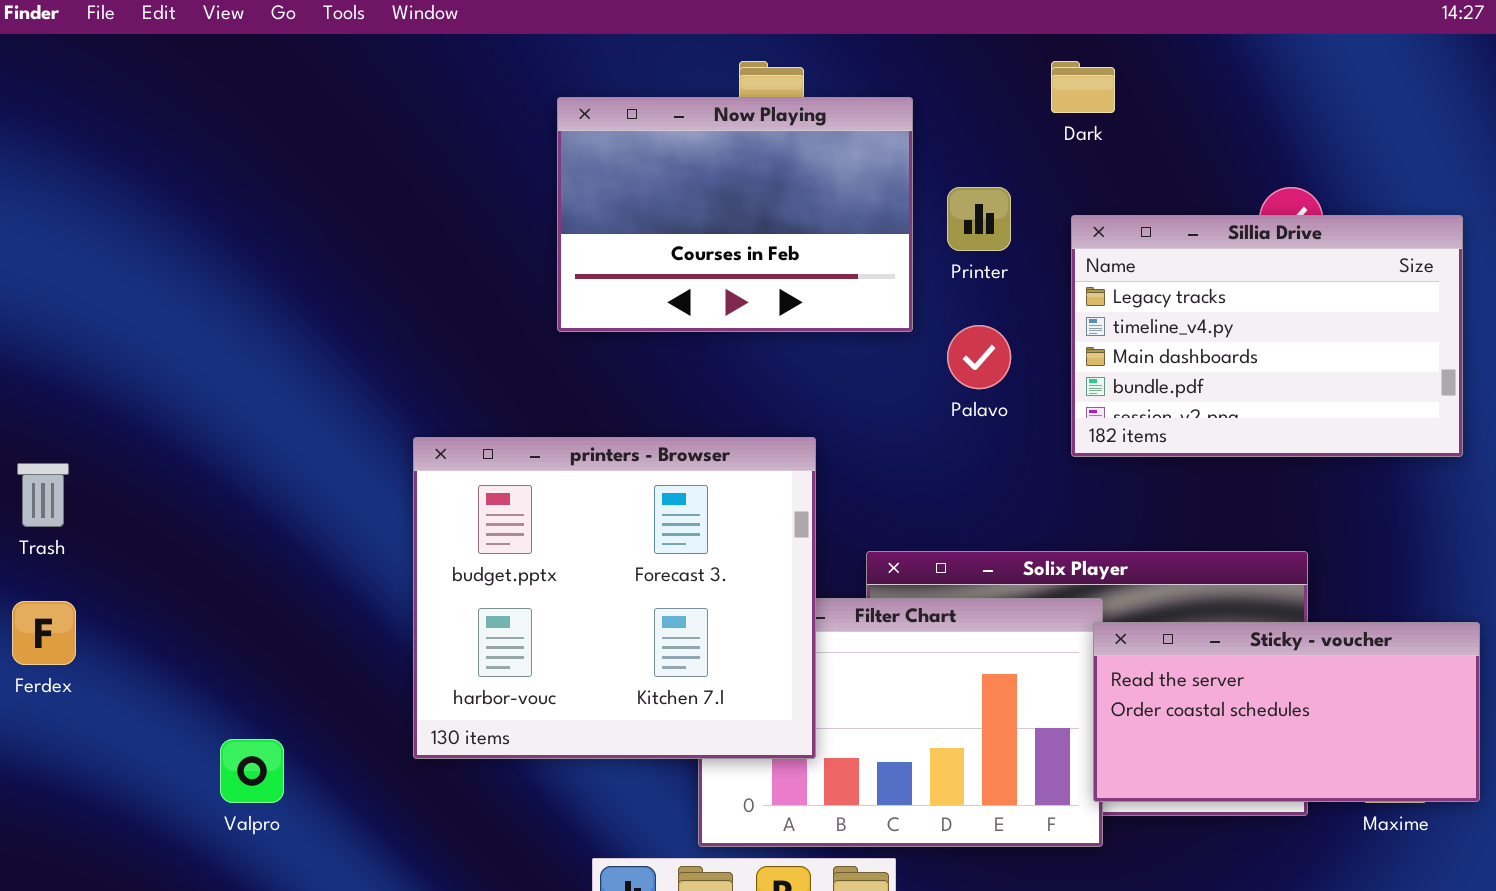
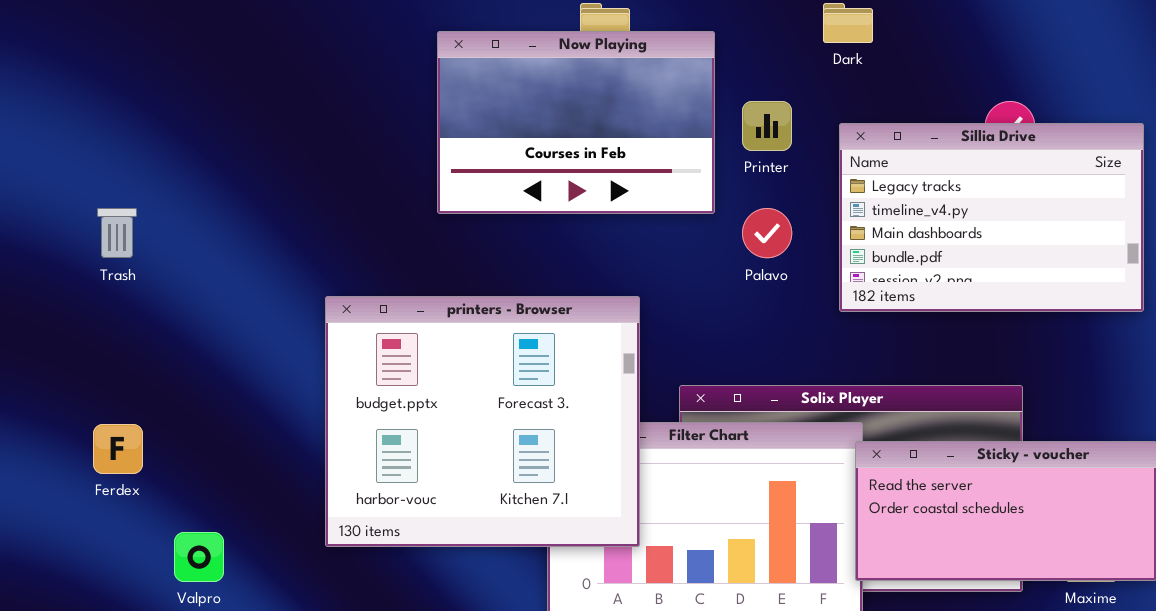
Trash: [17,463,69,527] -> [97,208,137,258], moved
Ferdex: [12,601,76,665] -> [93,424,143,474], moved

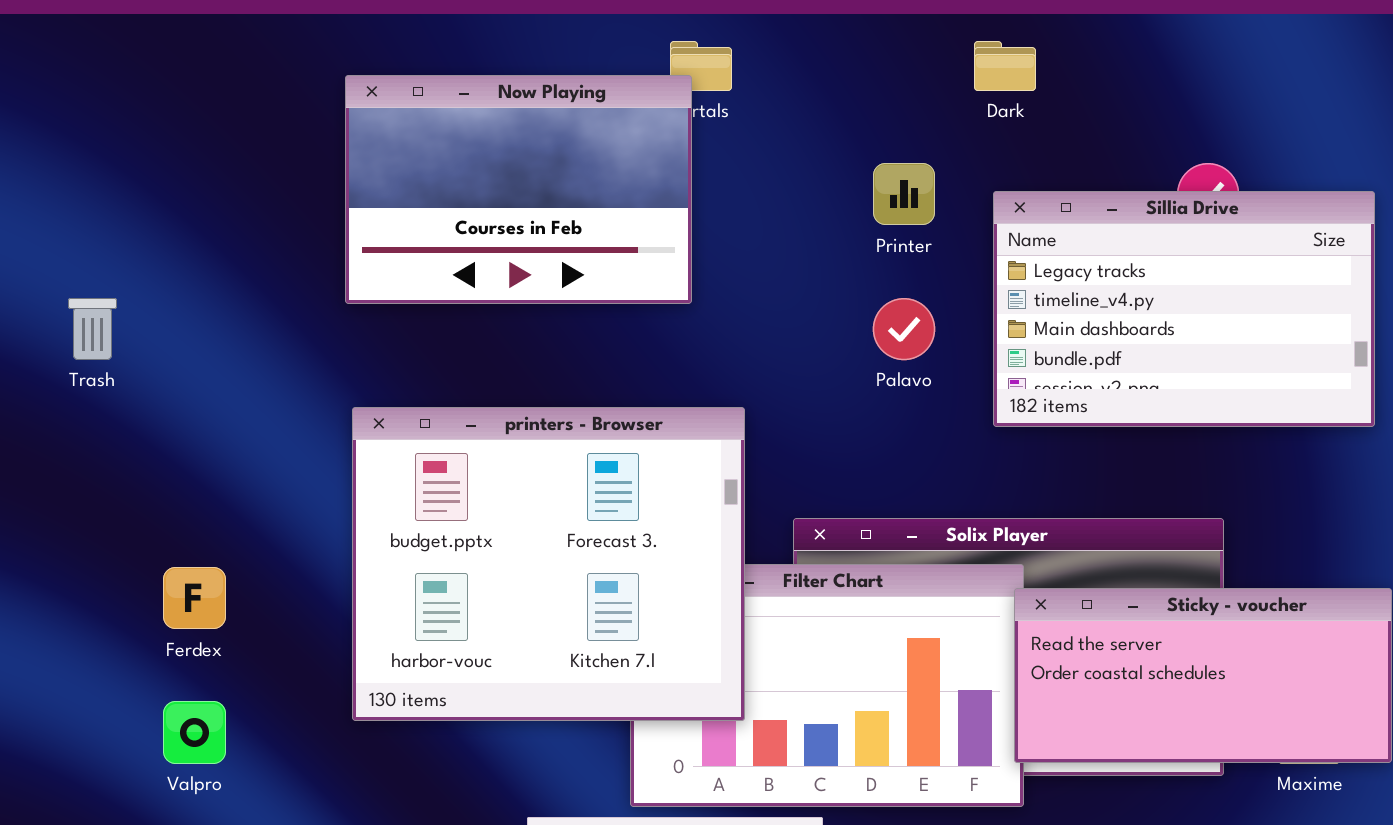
Now Playing: [437,31,715,214] -> [345,75,692,304], moved
Ferdex: [93,424,143,474] -> [163,567,226,629], moved

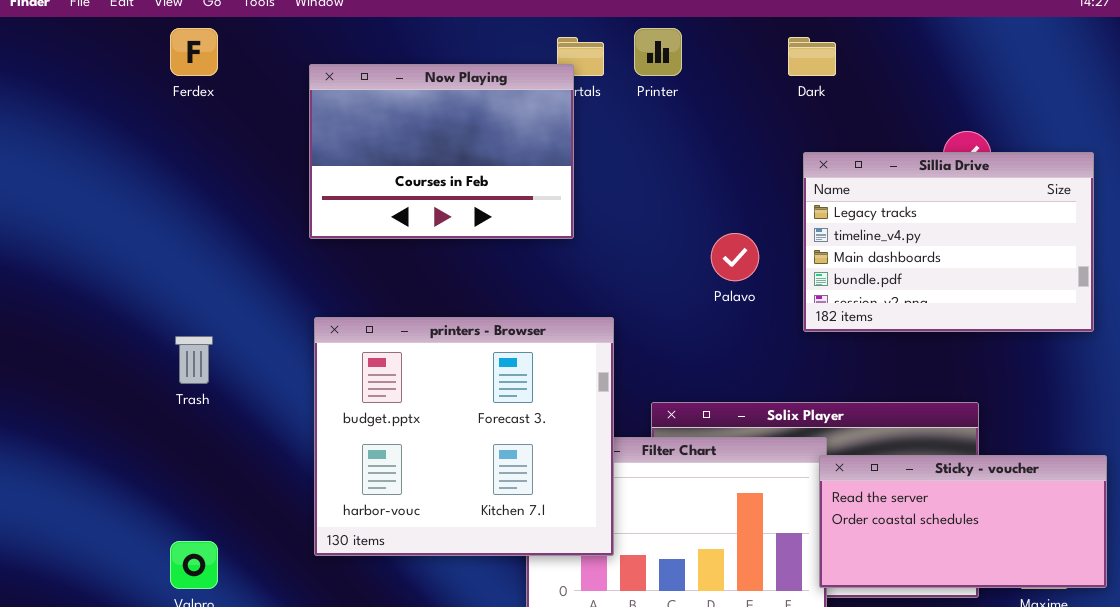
Printer: [873,163,935,225] -> [634,28,682,76], moved
Trash: [68,298,117,360] -> [175,336,213,384], moved
Ferdex: [163,567,226,629] -> [170,28,218,76], moved

